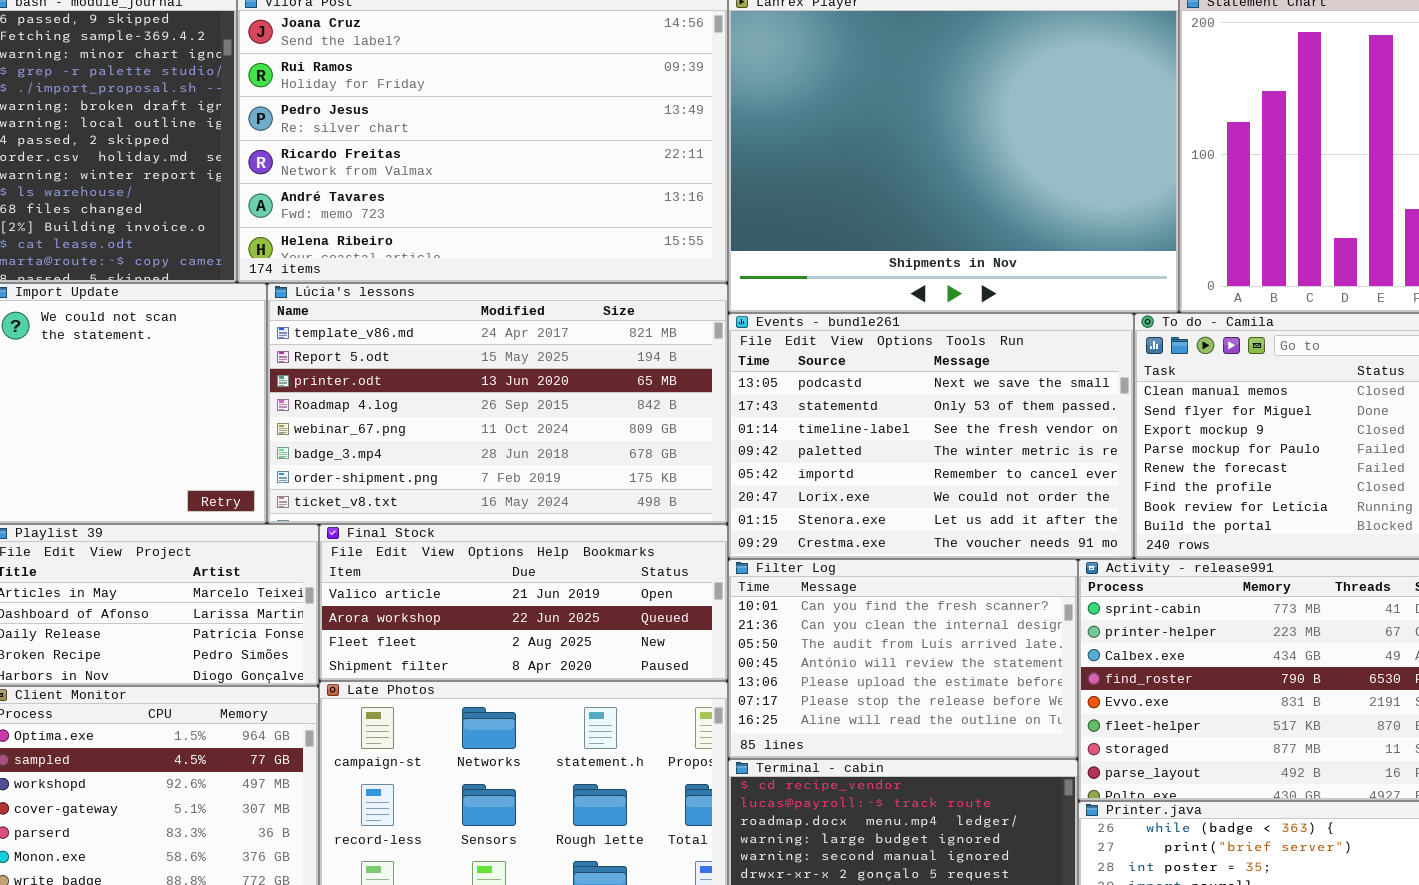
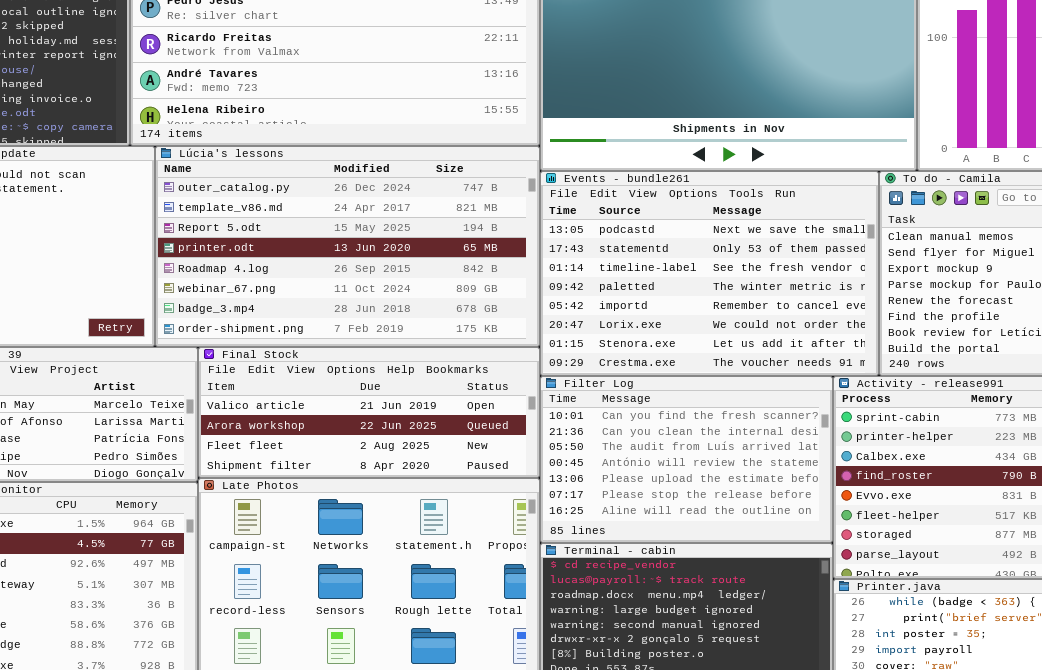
Lúcia's lessons: [267,283,728,524] -> [155,146,540,347], scrolled up 1 row

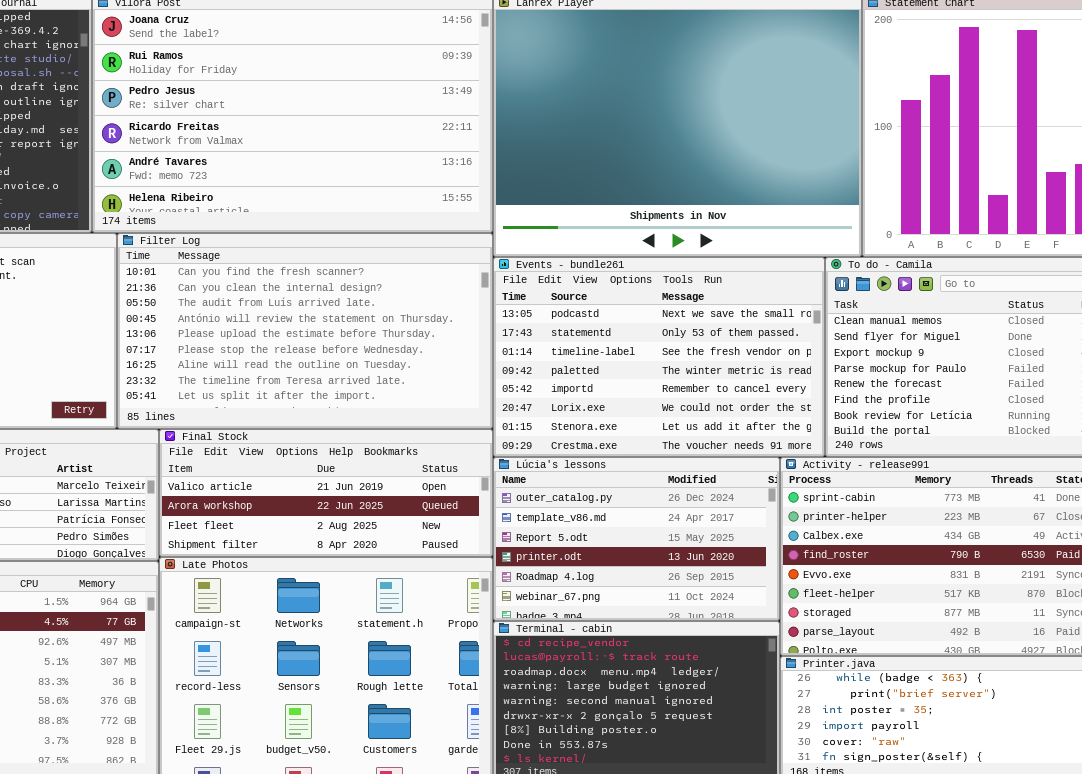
Lúcia's lessons: [155,146,540,347] -> [493,457,780,621], moved, resized
Filter Log: [540,376,833,543] -> [117,233,493,429], moved, resized

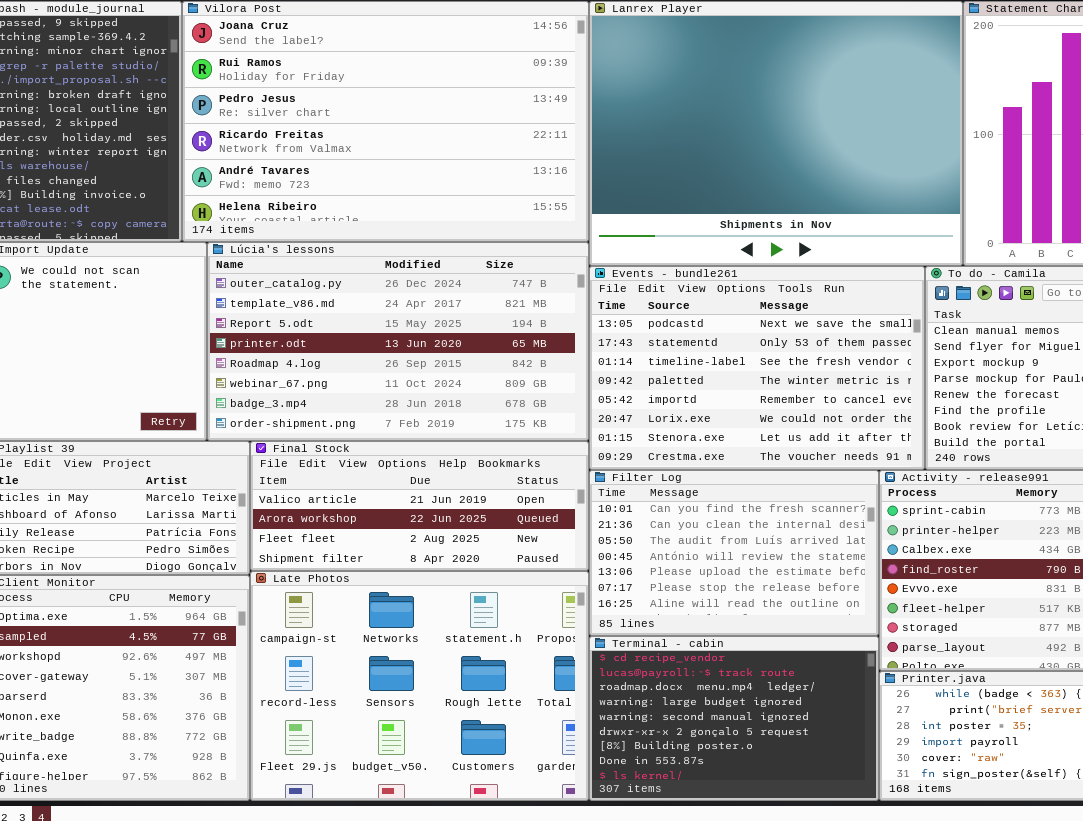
Filter Log: [117,233,493,429] -> [589,470,879,636], moved, resized
Lúcia's lessons: [493,457,780,621] -> [207,242,589,441], moved, resized

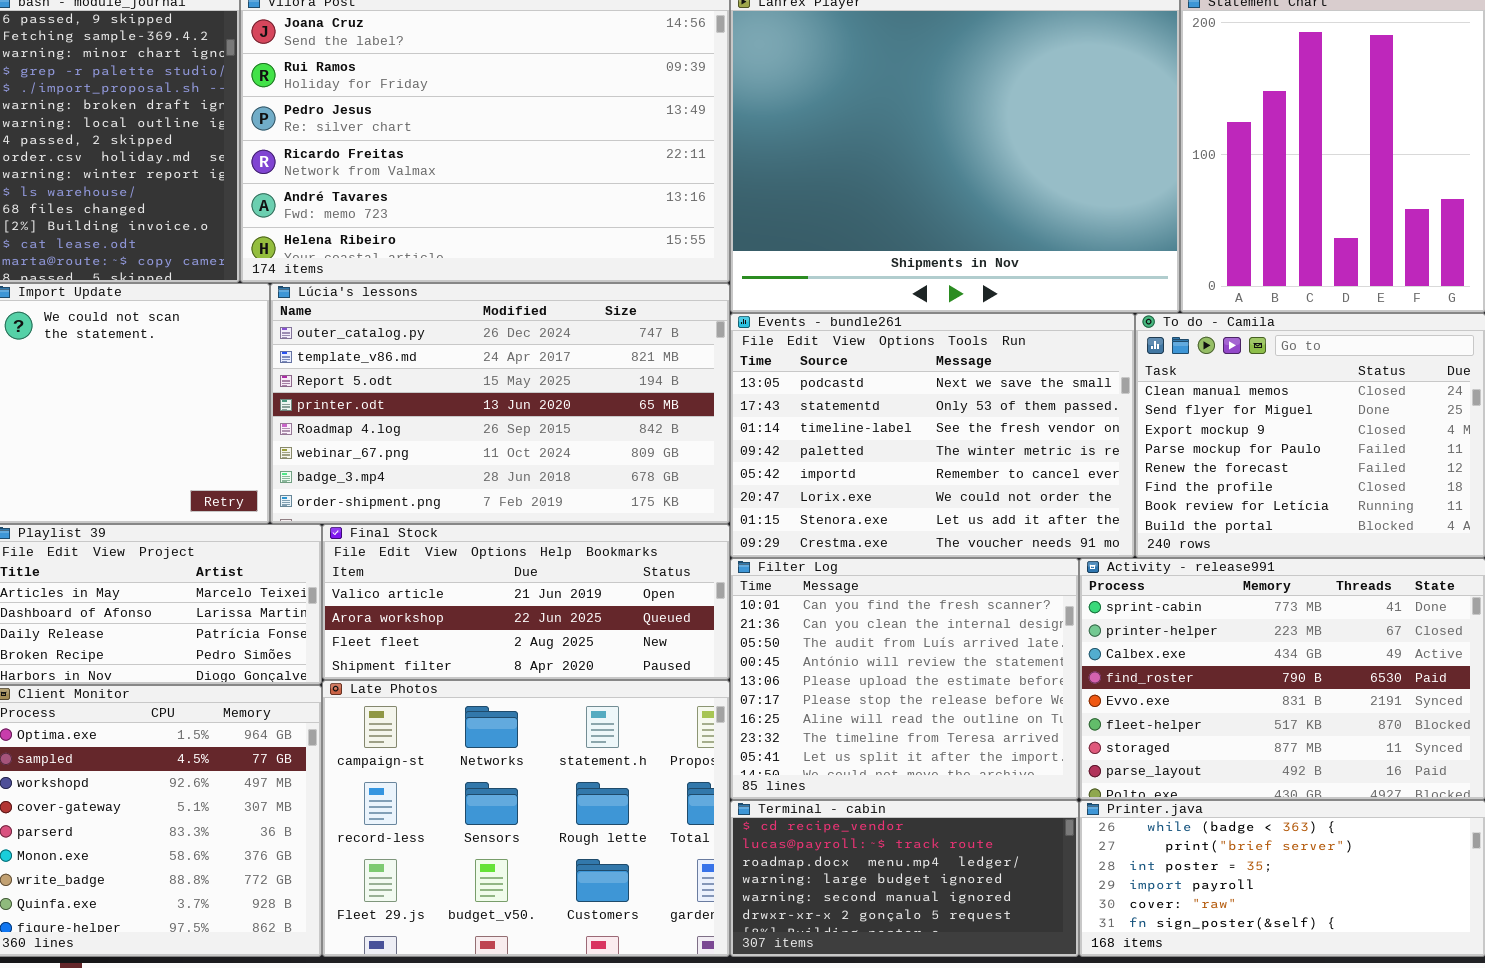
Filter Log: [589,470,879,636] -> [730,558,1079,800], resized
Terminal - cabin: [589,636,879,801] -> [730,800,1079,957], resized

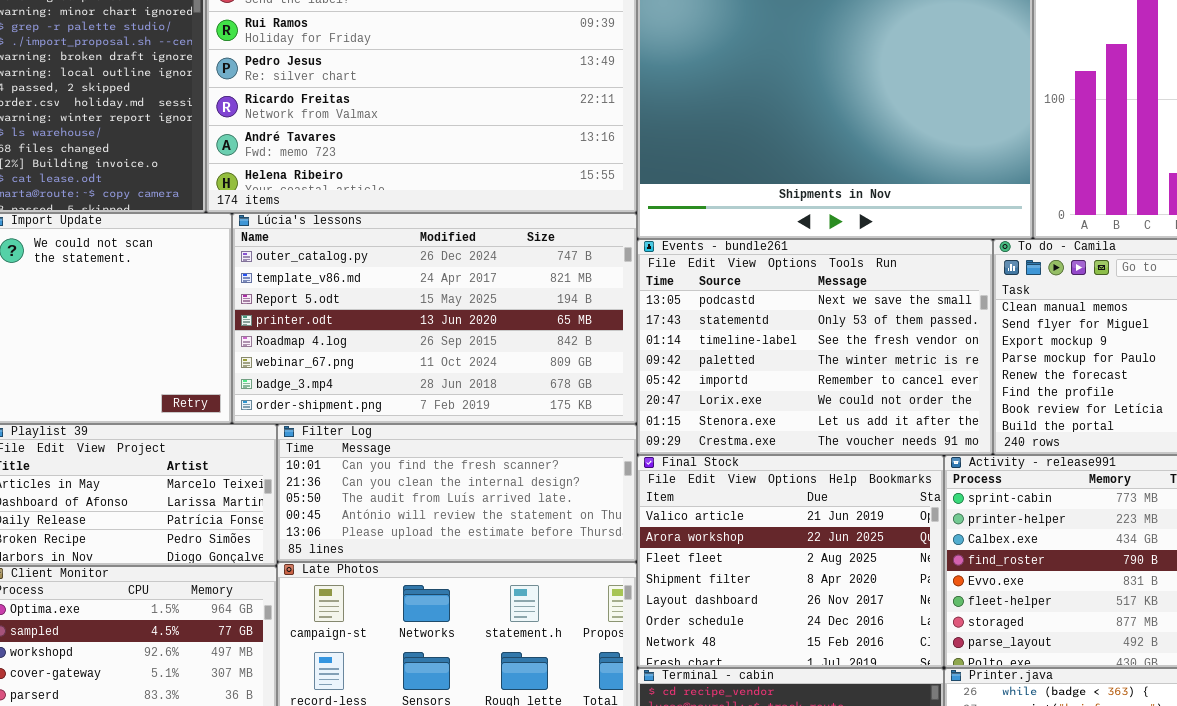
Final Stock: [322,524,730,680] -> [637,455,944,668], moved, resized
Filter Log: [730,558,1079,800] -> [277,424,637,562], moved, resized

